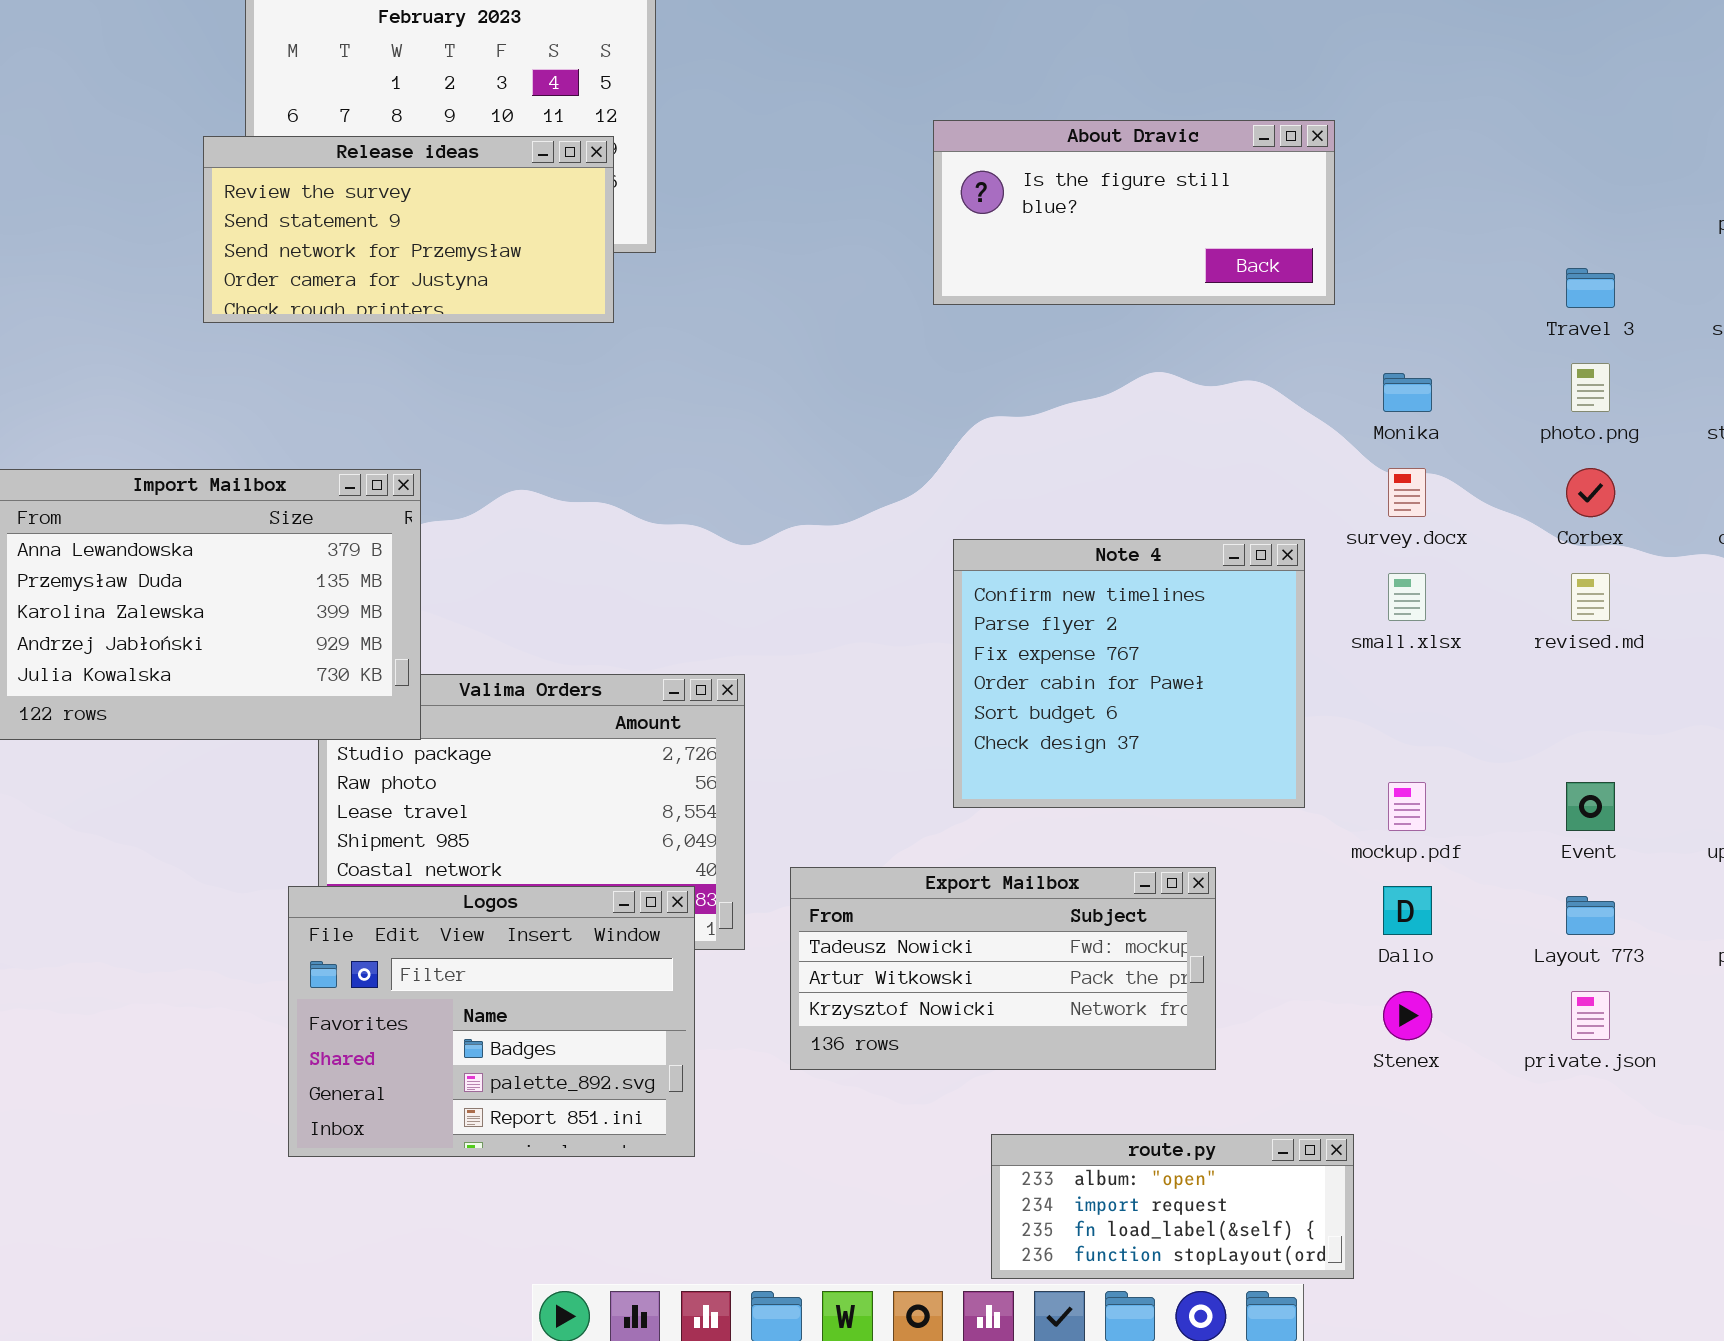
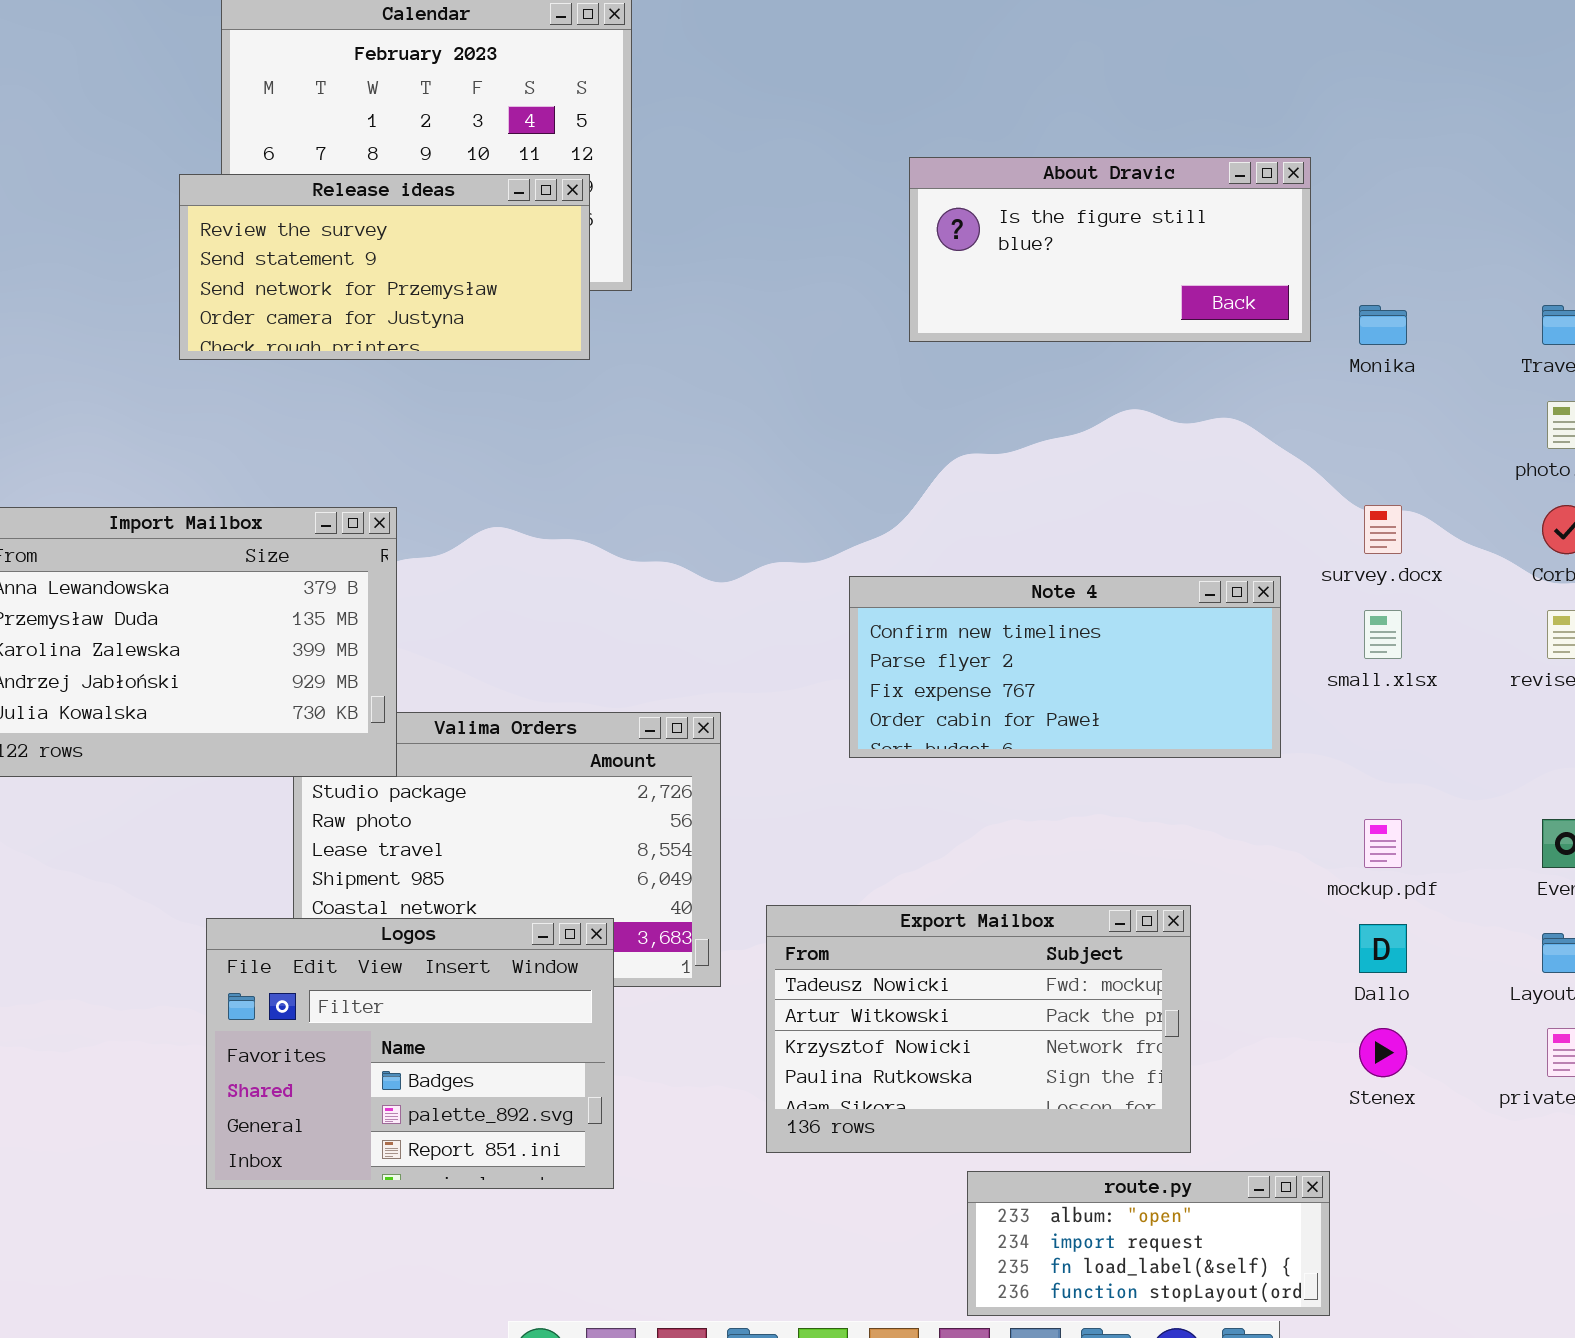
Monika: [1383,373,1432,412] -> [1359,305,1407,345], moved
Note 4: [953,539,1305,808] -> [849,576,1281,758], resized
Export Mailbox: [790,867,1216,1070] -> [766,905,1191,1153], resized
Logos: [288,886,695,1157] -> [206,918,614,1189], moved

